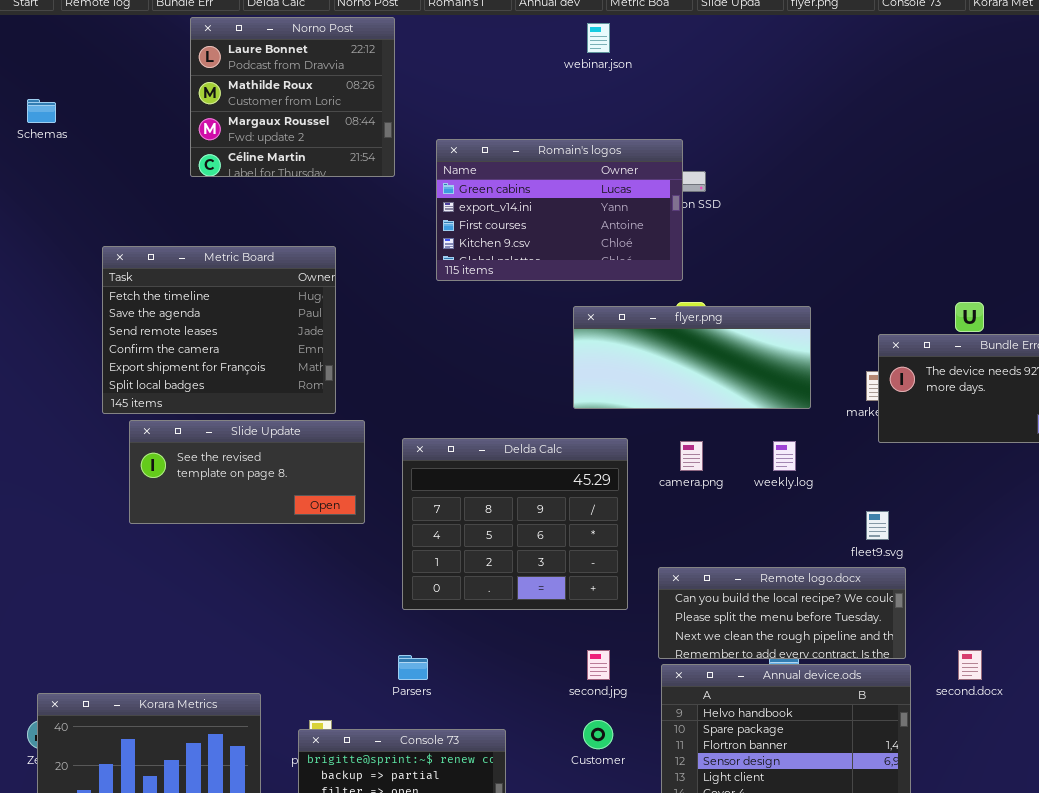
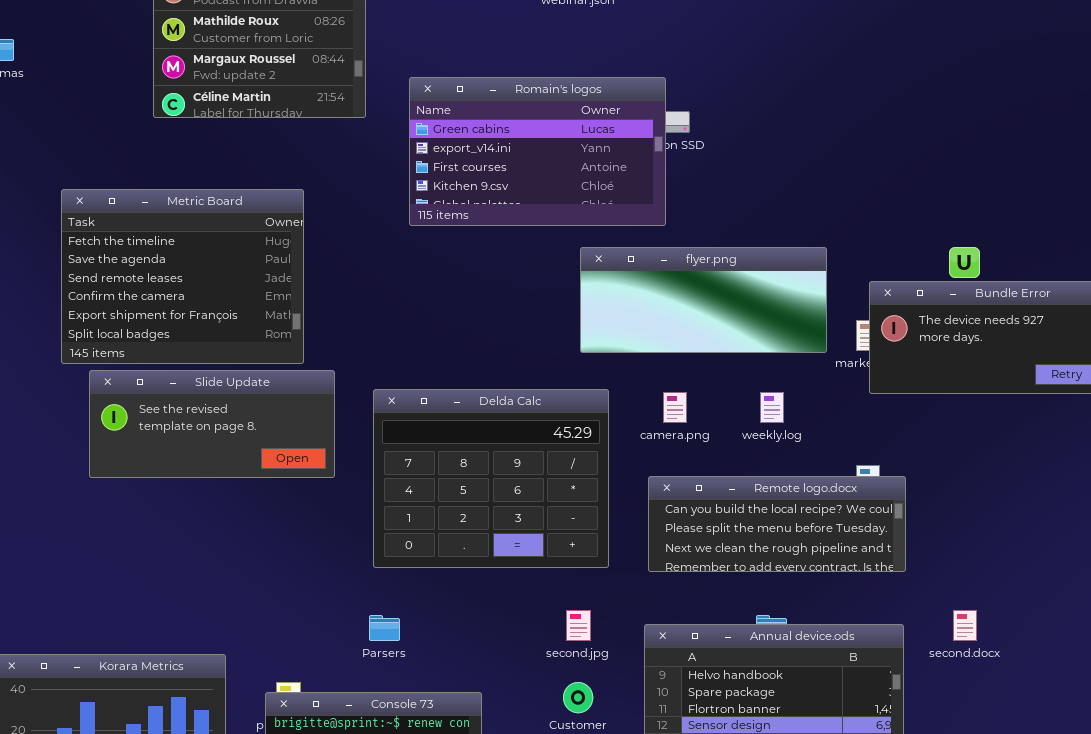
flyer.png: [573,306,811,409] -> [580,247,827,353], moved
Remote logo.docx: [658,567,906,659] -> [648,476,906,572], moved

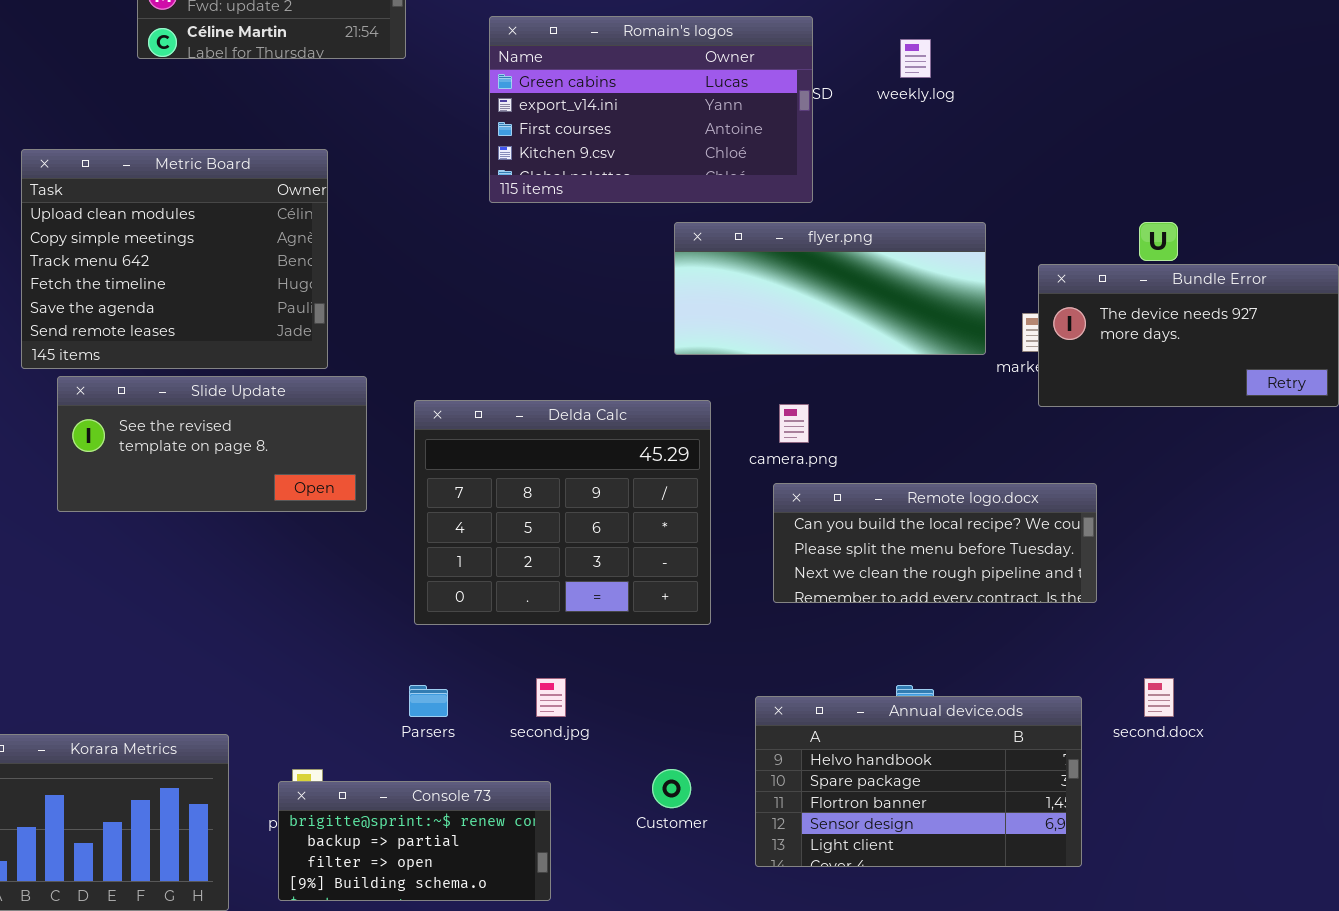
Romain's logos: [409,77,666,226] -> [489,16,813,203], moved
Metric Board: [61,189,304,364] -> [21,149,328,369], scrolled up 3 rows
weekly.log: [760,392,784,423] -> [900,39,931,78], moved
Remote logo.docx: [648,476,906,572] -> [773,483,1097,603], moved
second.jpg: [566,610,591,641] -> [536,678,566,717], moved

